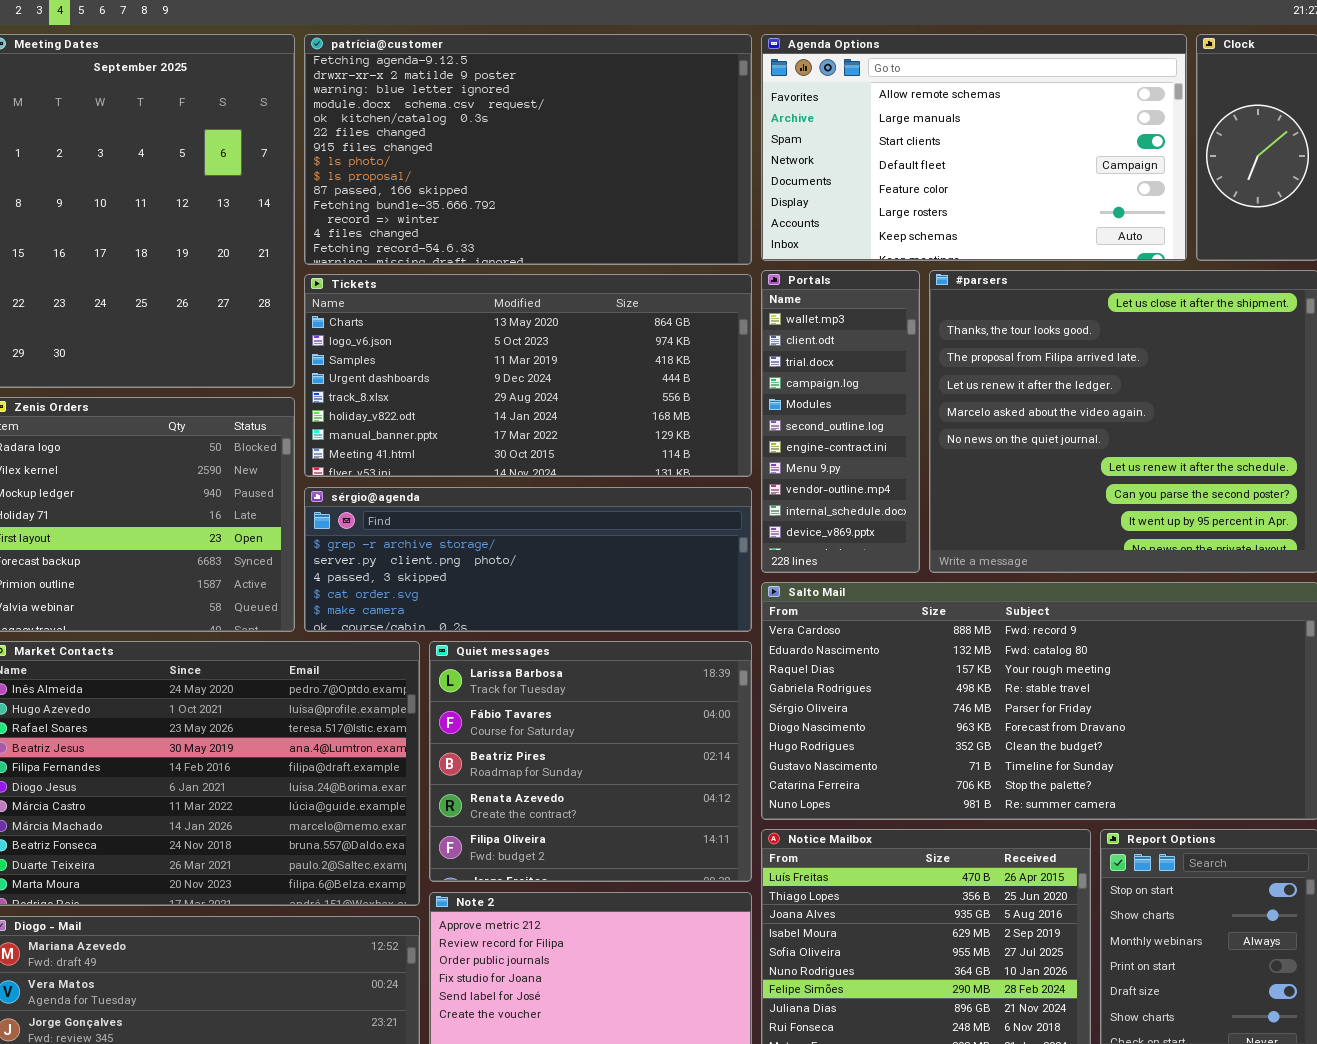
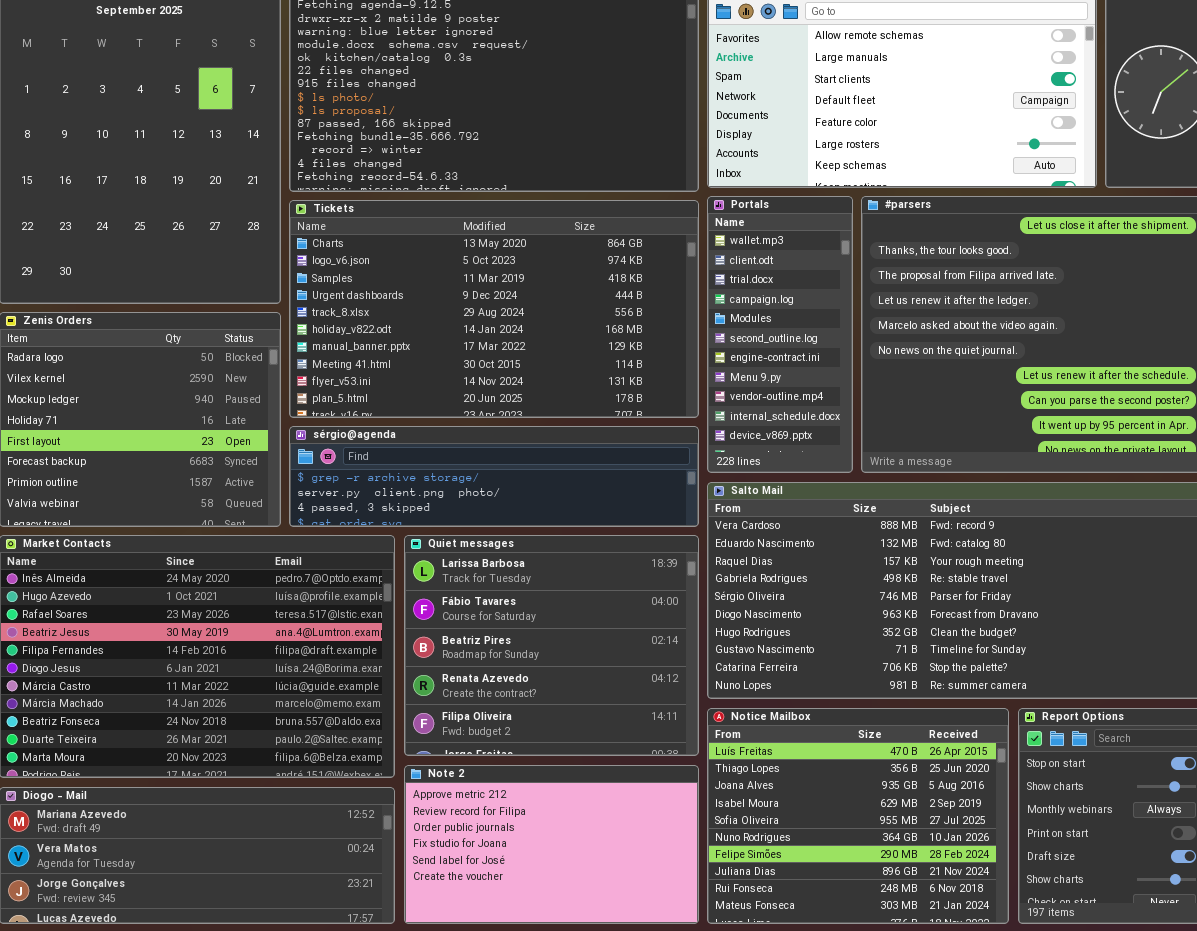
Tickets: [304,274,752,477] -> [289,200,699,418], resized
sérgio@agenda: [304,487,752,632] -> [289,426,699,527], resized

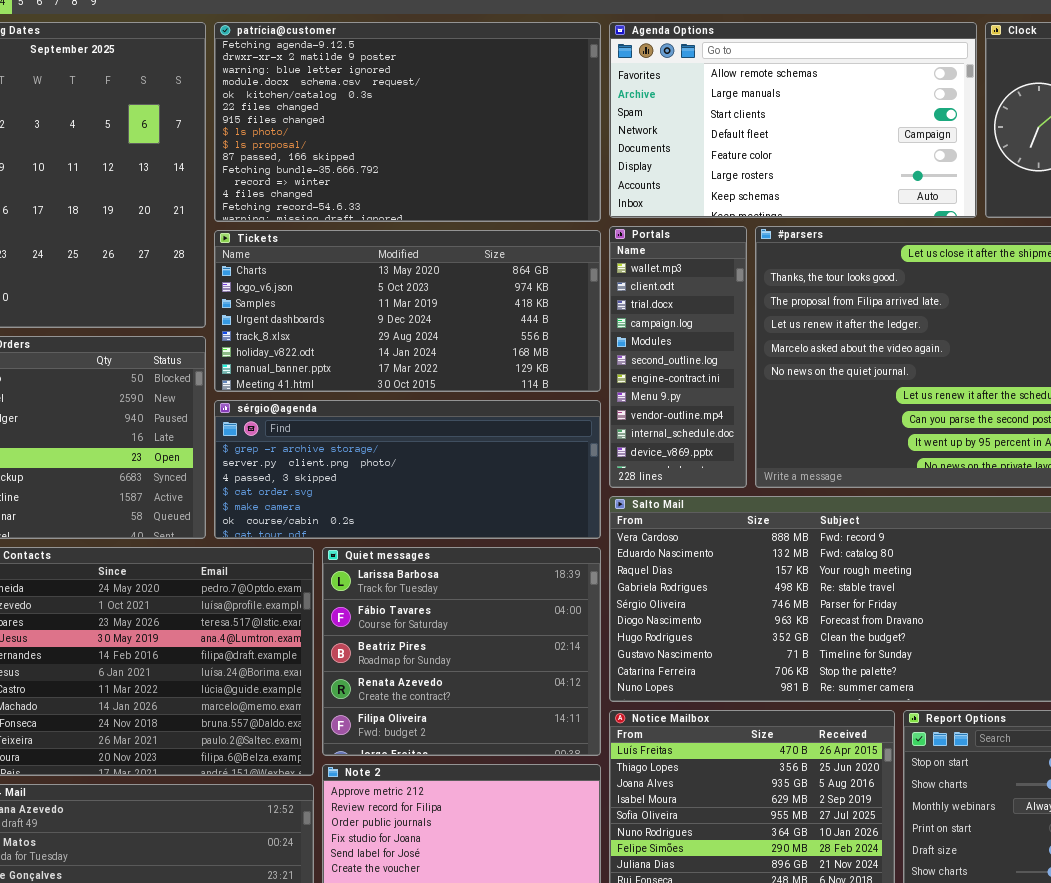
Tickets: [289,200,699,418] -> [214,230,601,392], resized
sérgio@agenda: [289,426,699,527] -> [214,400,601,539], resized

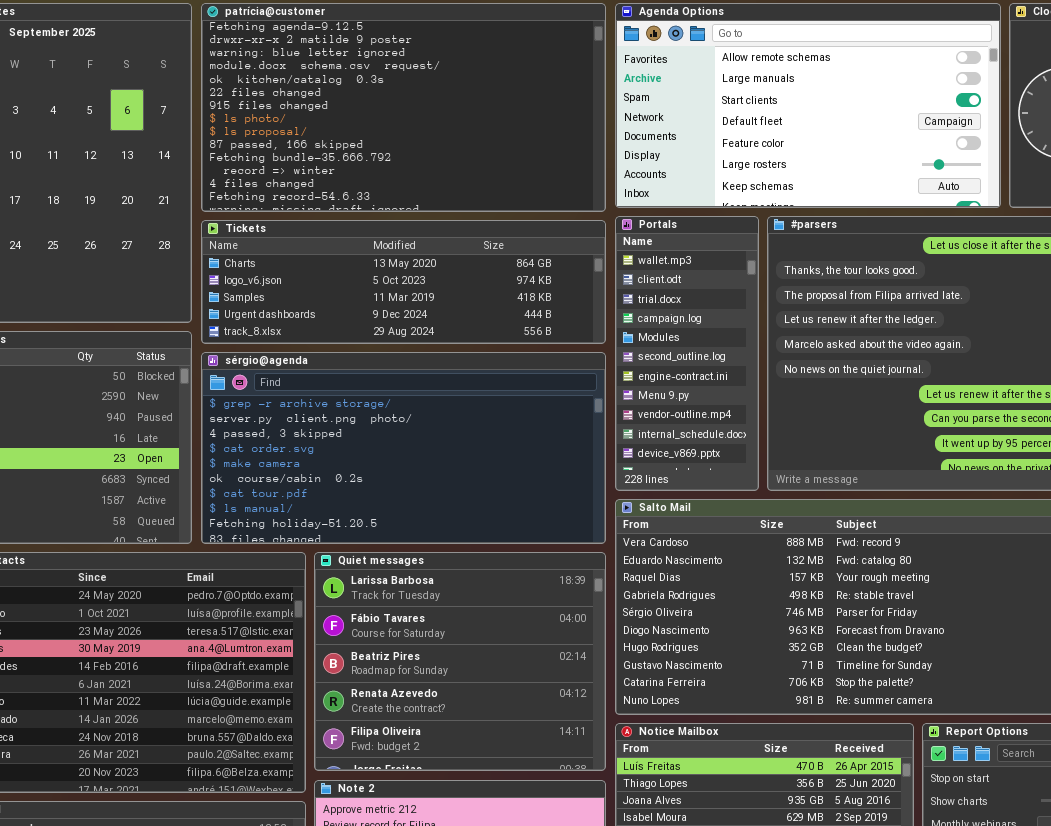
Tickets: [214,230,601,392] -> [201,220,606,344], resized
sérgio@agenda: [214,400,601,539] -> [201,352,606,544], resized

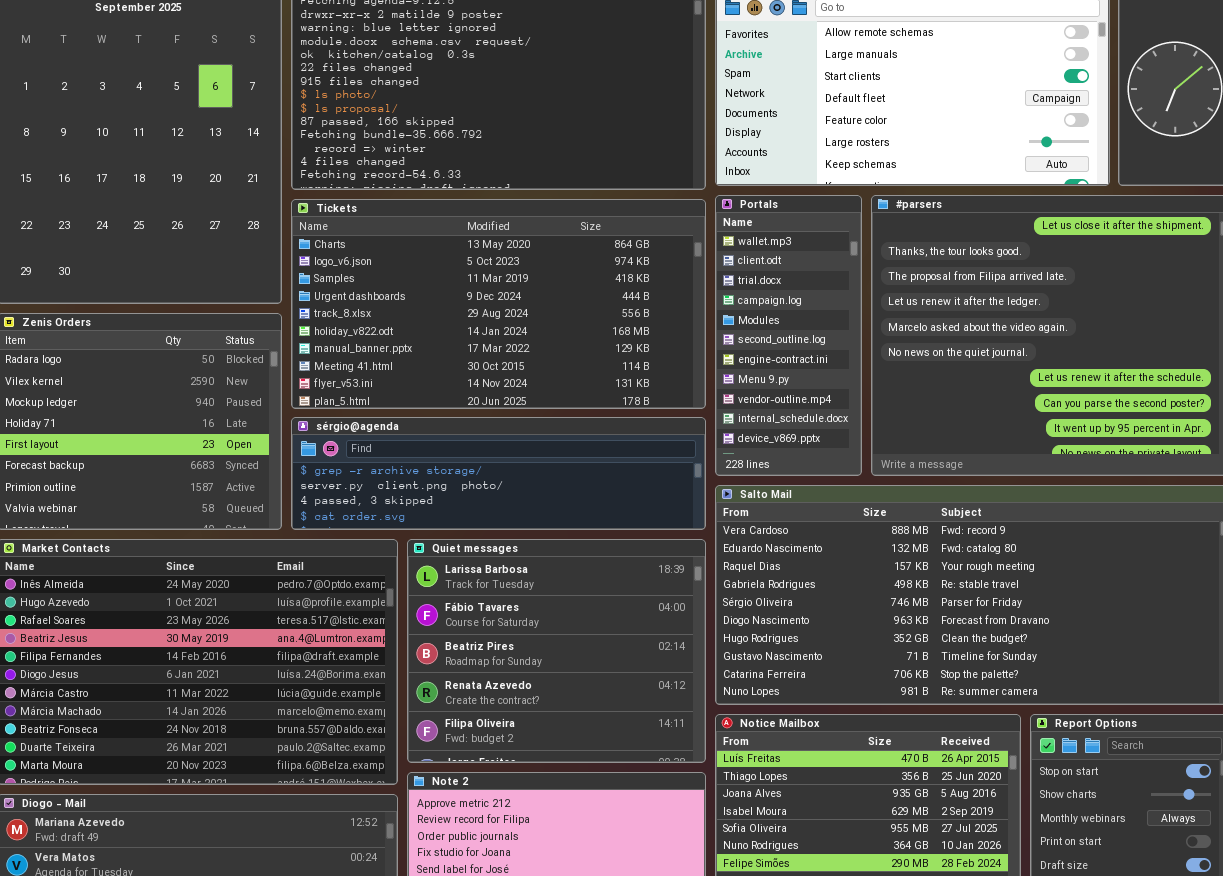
Tickets: [201,220,606,344] -> [291,199,706,409], resized
sérgio@agenda: [201,352,606,544] -> [291,417,706,530], resized

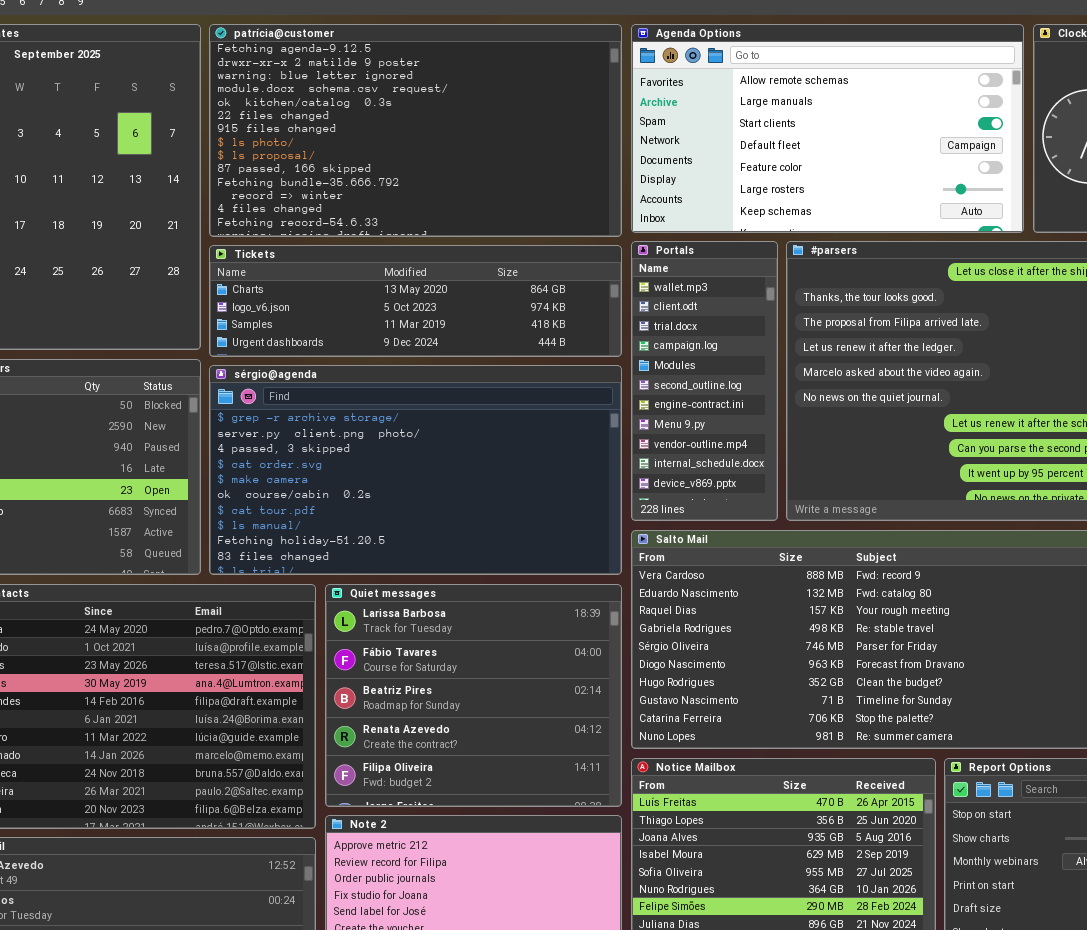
Tickets: [291,199,706,409] -> [209,245,622,357], resized
sérgio@agenda: [291,417,706,530] -> [209,365,622,575], resized

